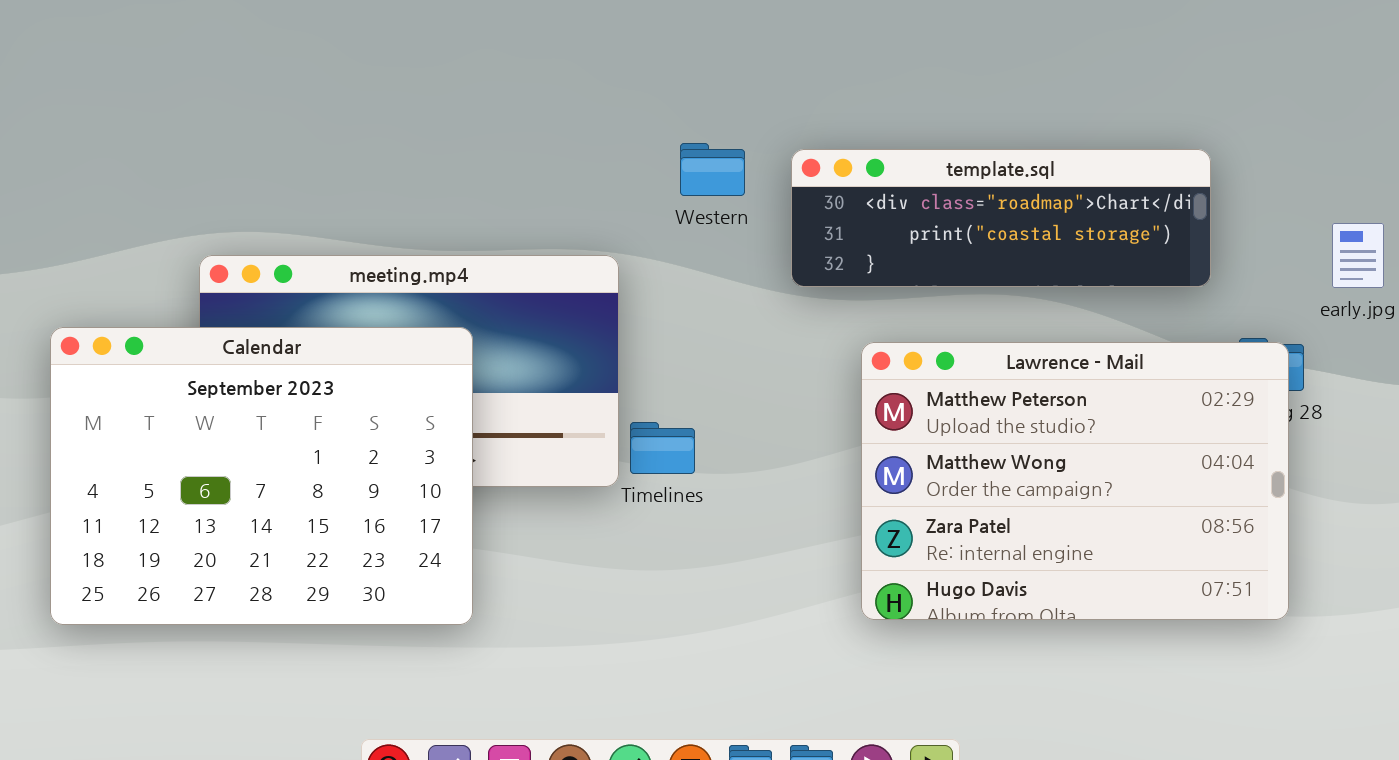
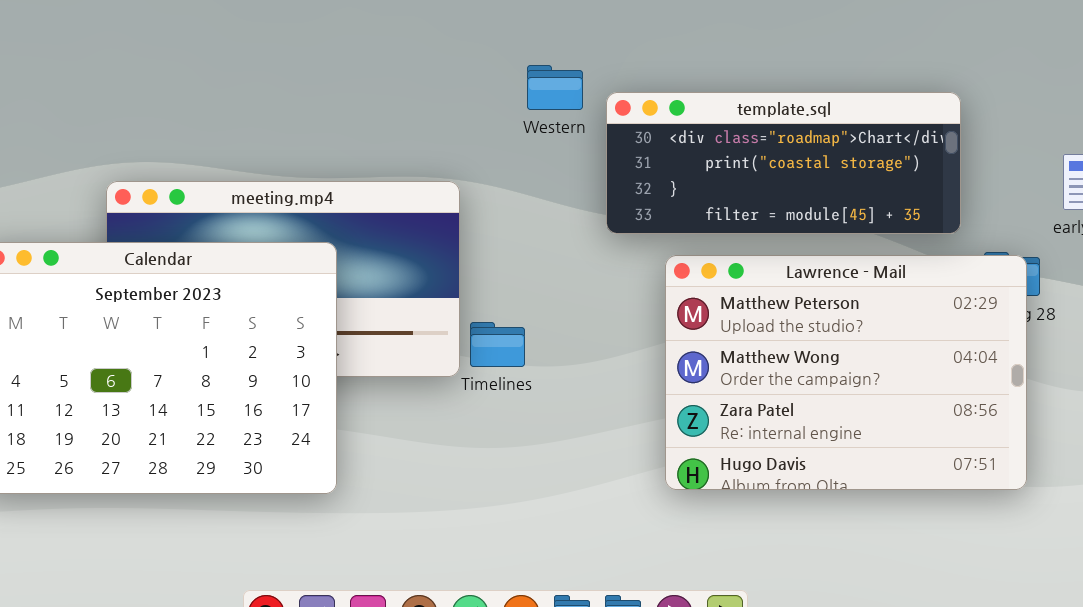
Western: [680,143,745,196] -> [527,65,583,110], moved
template.sql: [791,149,1211,287] -> [606,92,961,234], resized

